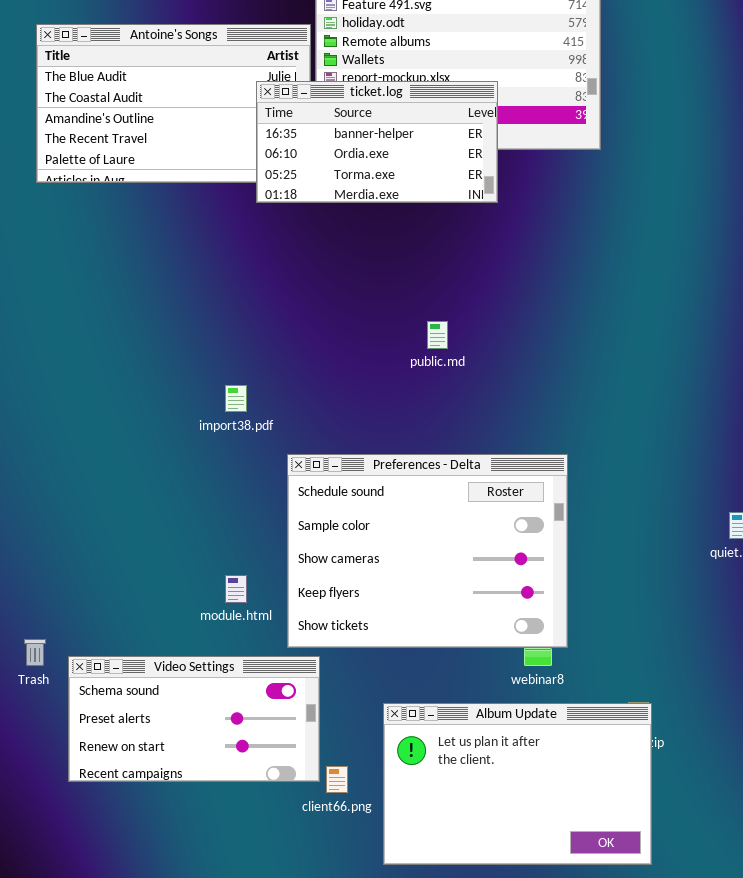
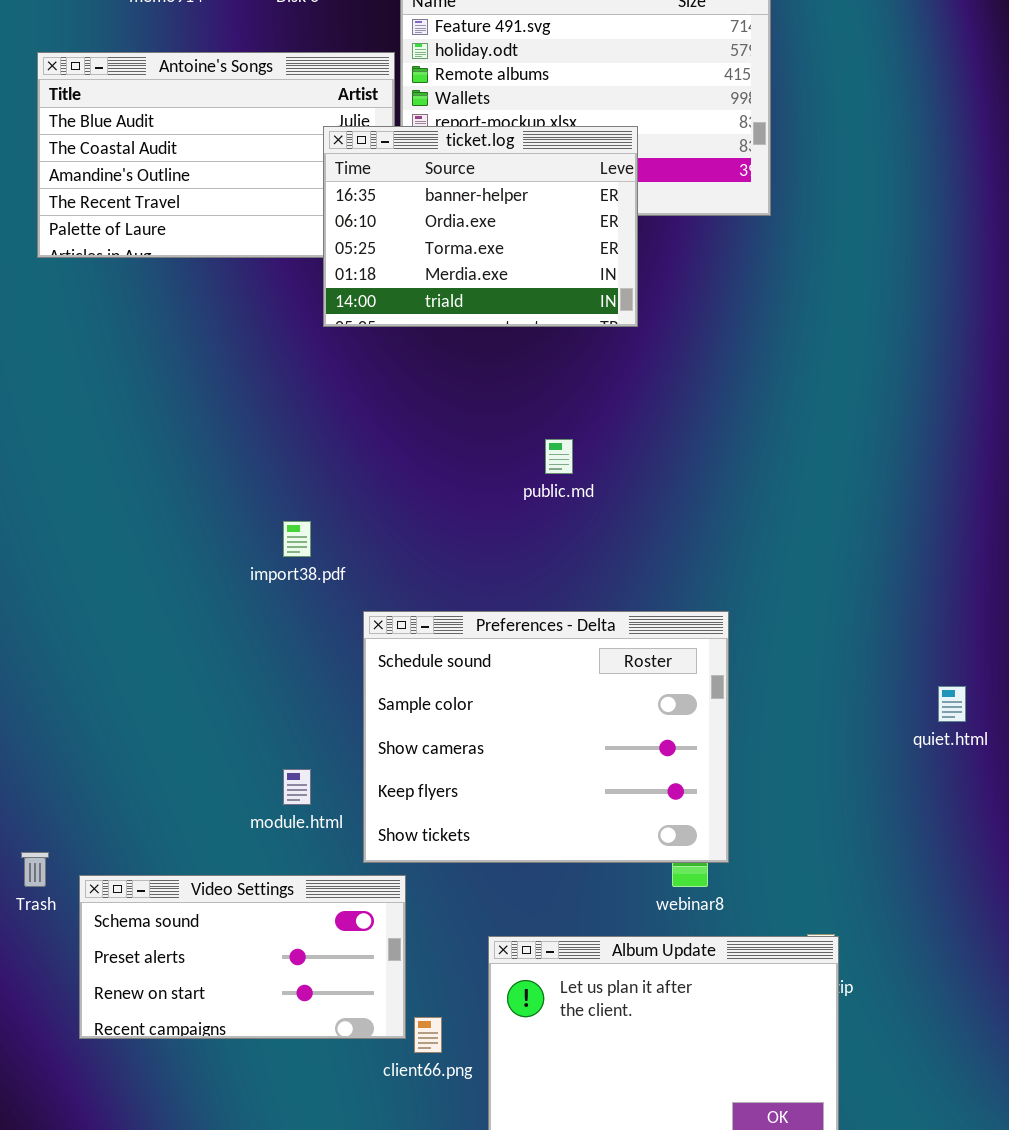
ticket.log: [256,81,498,203] -> [323,126,638,327], resized

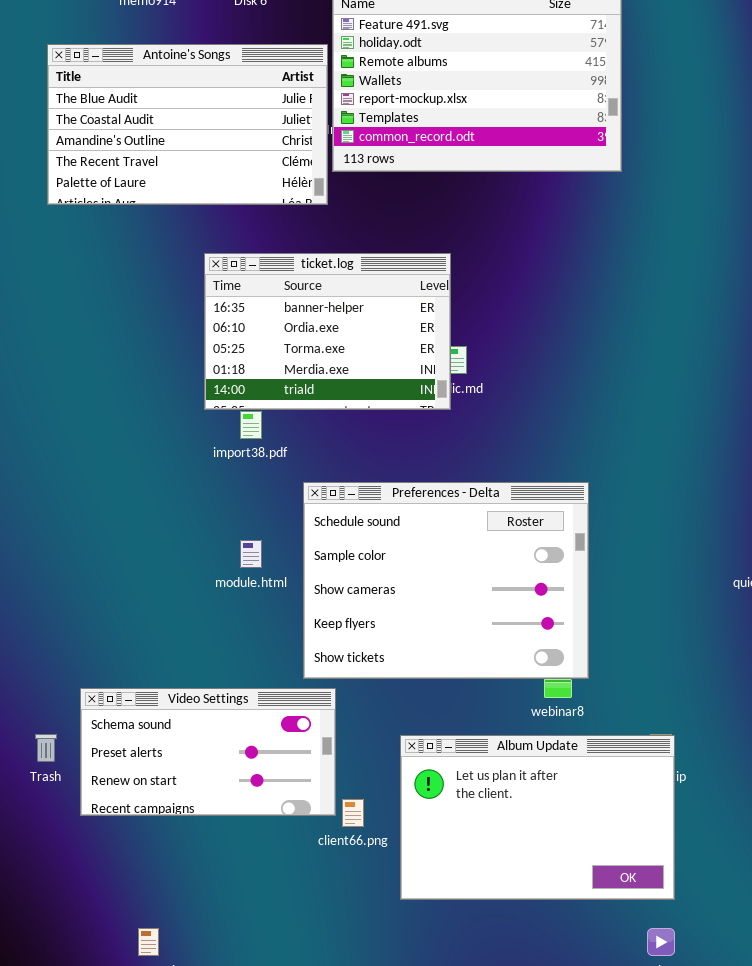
ticket.log: [323,126,638,327] -> [204,253,451,410], moved
module.html: [283,769,311,805] -> [240,540,262,568], moved
Trash: [21,852,49,887] -> [35,734,57,762], moved

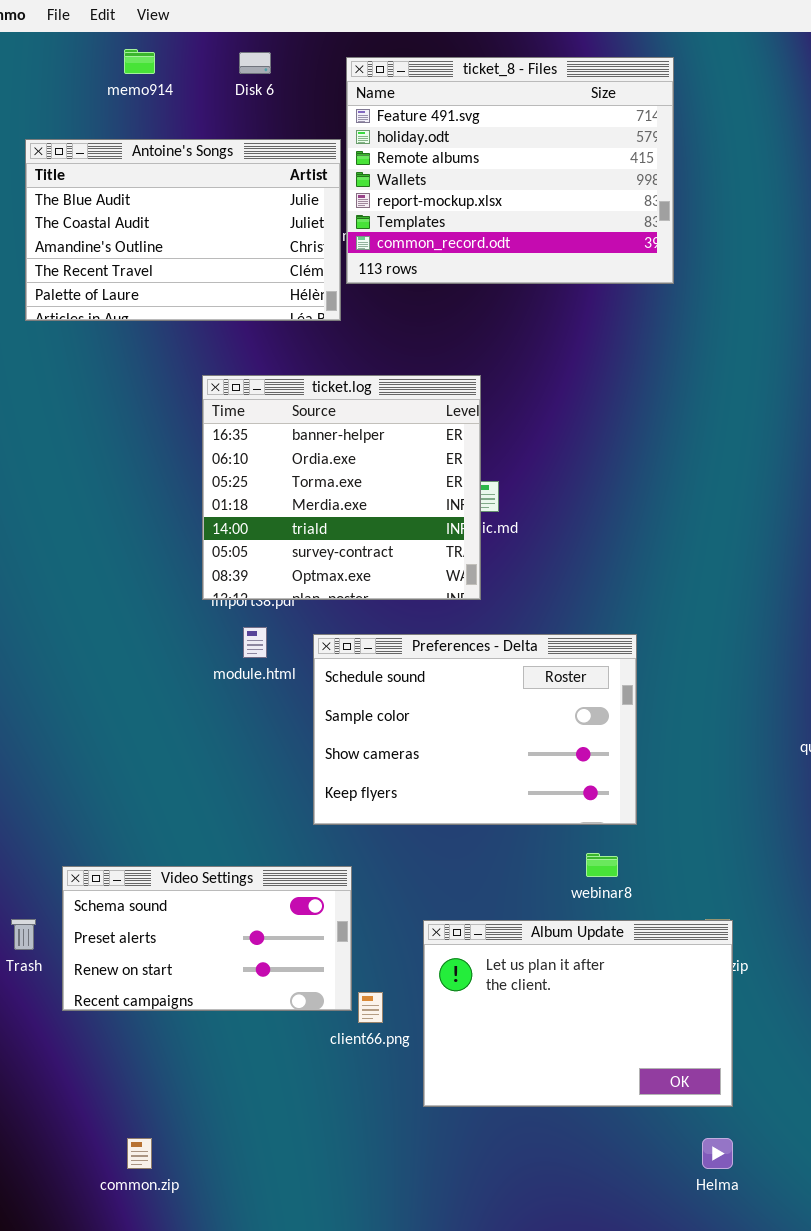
ticket.log: [204,253,451,410] -> [202,375,481,600], resized
Preferences - Delta: [303,482,589,679] -> [313,634,637,825], resized
module.html: [240,540,262,568] -> [243,627,267,658], moved

